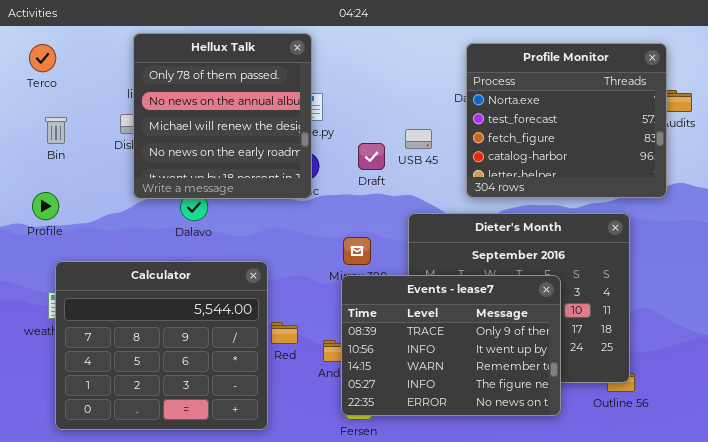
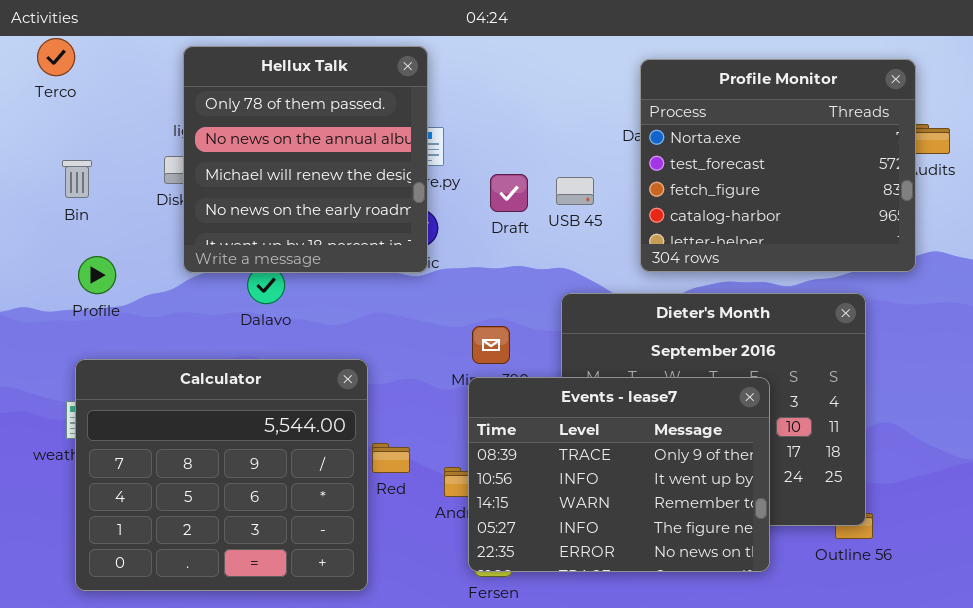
Terco: [29,44,56,72] -> [37,38,75,76], moved
Draft: [358,143,385,170] -> [490,174,528,212], moved
Profile: [32,192,59,220] -> [78,256,116,294], moved

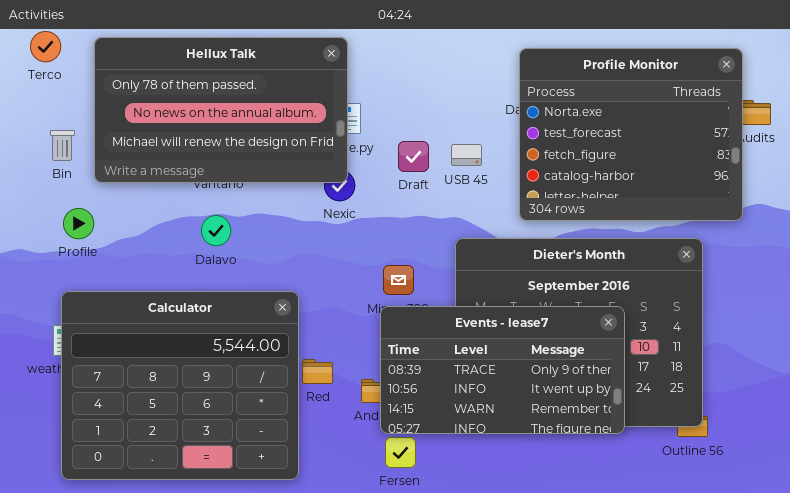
Hellux Talk: [183,46,428,273] -> [94,37,348,183], resized
Events - lease7: [468,377,770,572] -> [380,306,625,434], resized

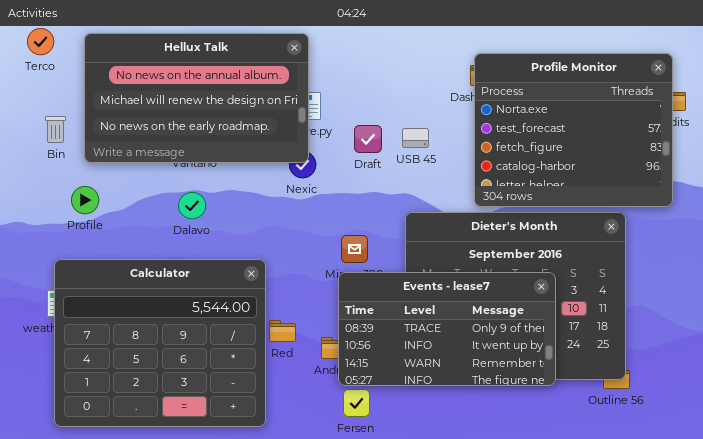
Hellux Talk: [94,37,348,183] -> [84,33,309,163], scrolled down 1 row
Profile Monitor: [519,48,743,221] -> [474,53,673,207], moved
Profile: [63,208,94,239] -> [71,186,99,214], moved

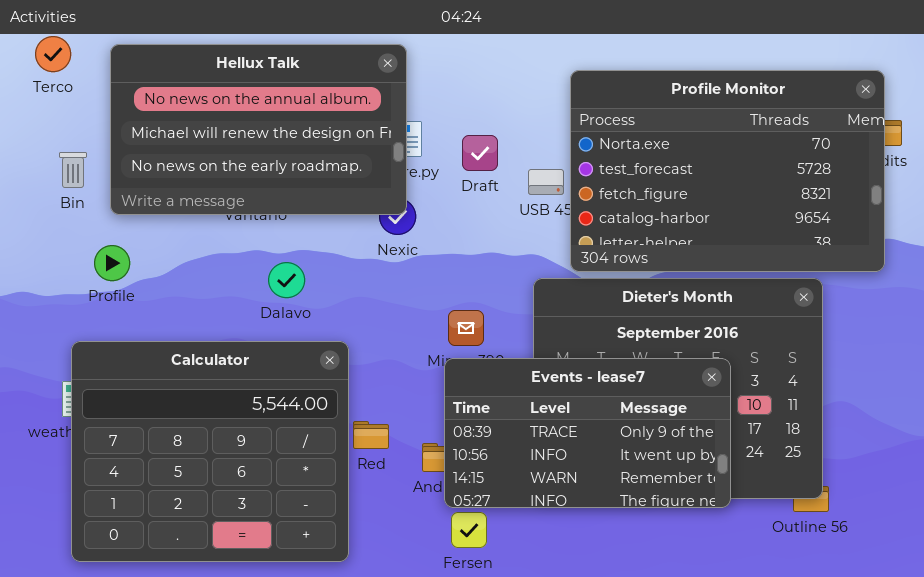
Profile Monitor: [474,53,673,207] -> [570,70,885,272], resized
Draft: [354,125,382,153] -> [462,135,498,171], moved
Dalavo: [178,192,206,219] -> [268,262,305,298], moved

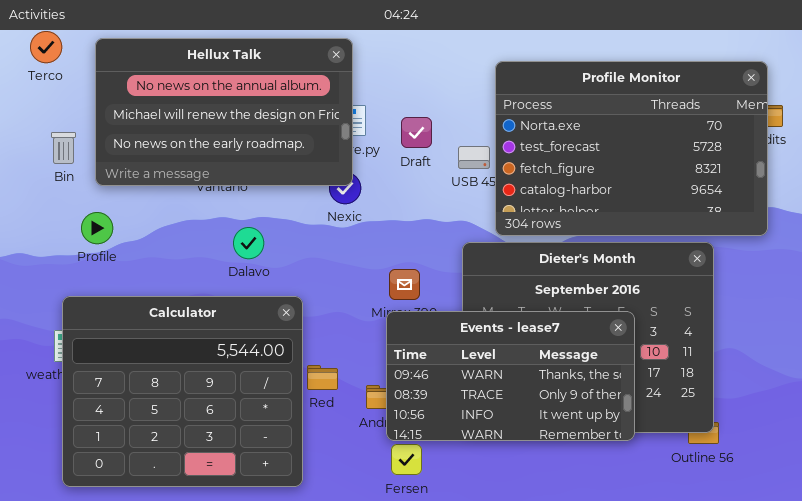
Events - lease7: [444,358,731,508] -> [386,311,635,441], scrolled up 1 row

